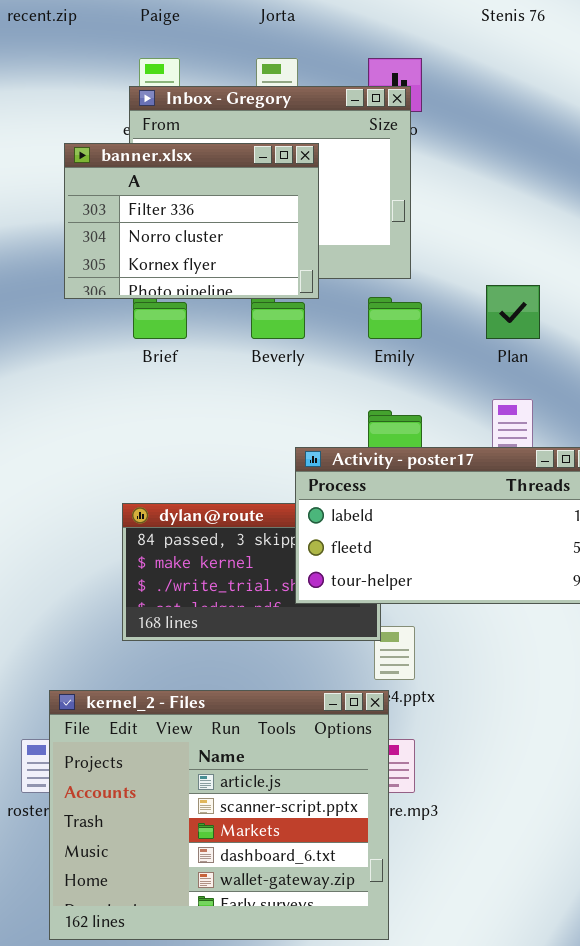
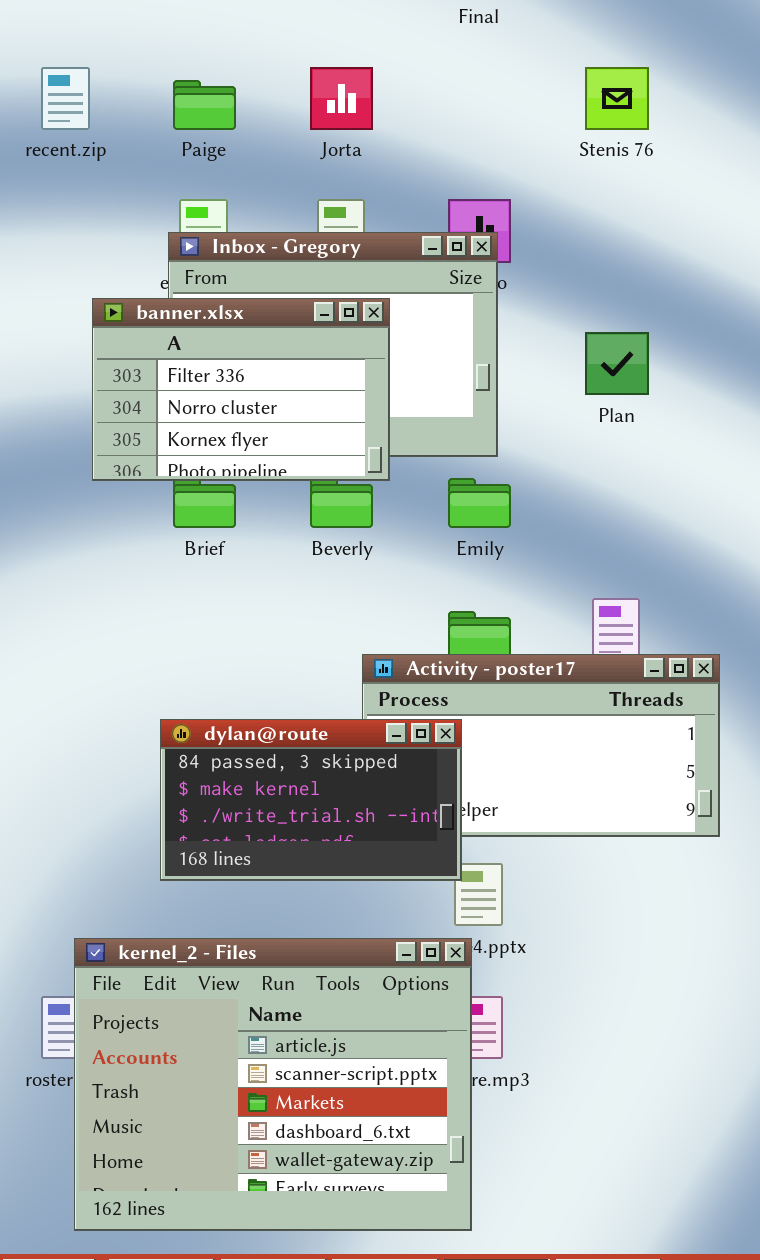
Plan: [486,285,540,339] -> [585,332,649,395], moved
dylan@route: [122,503,381,641] -> [160,719,462,881], raised

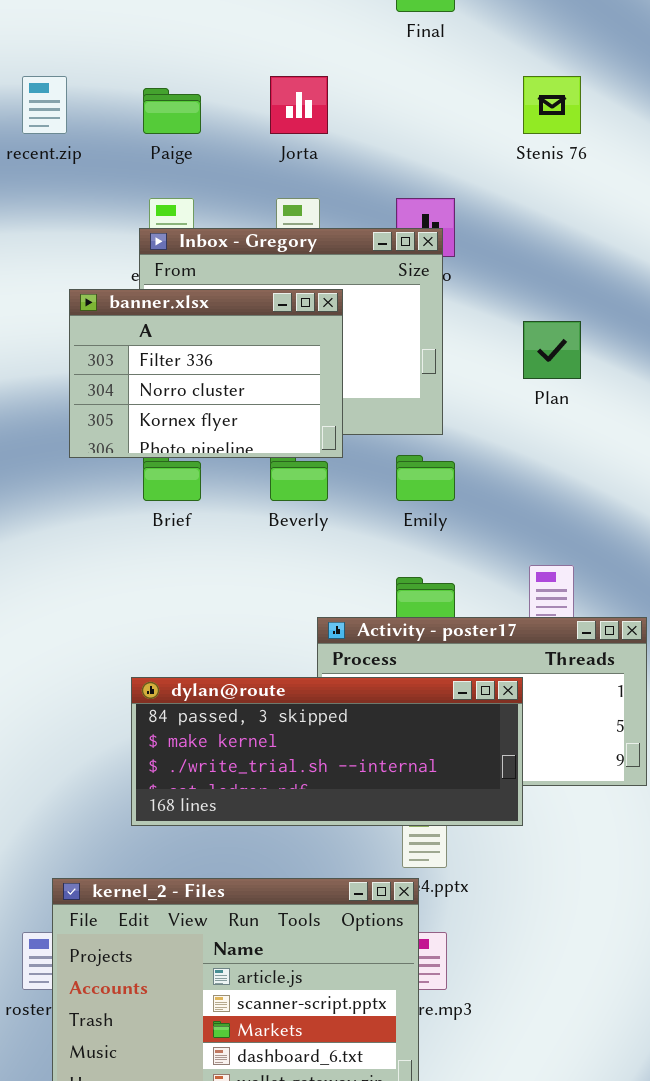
dylan@route: [160,719,462,881] -> [131,677,523,826], resized

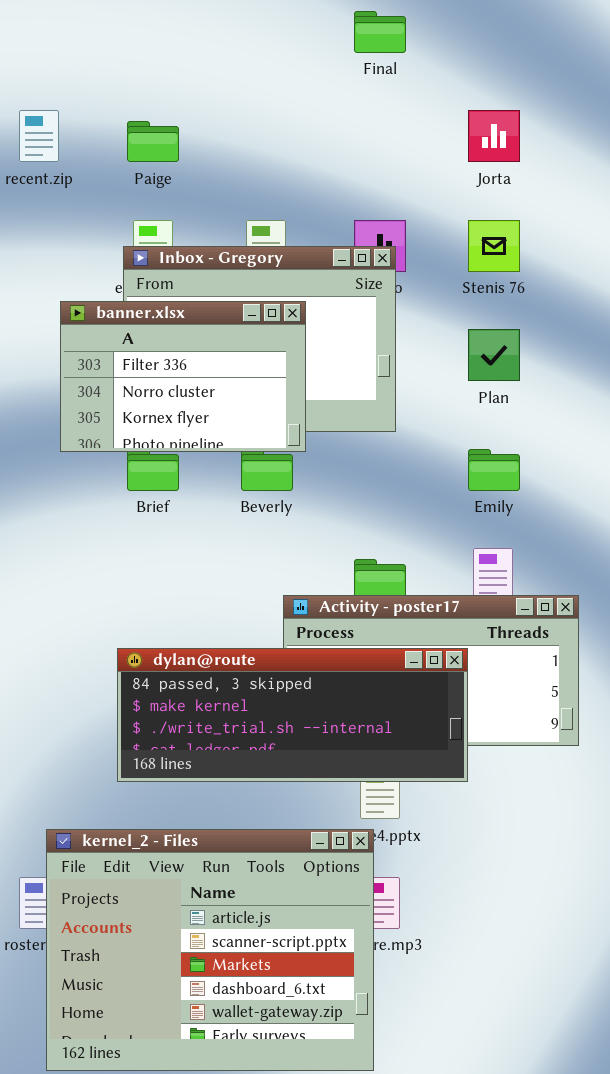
Jorta: [270,76,328,134] -> [468,110,520,162], moved
Stenis 76: [523,76,581,134] -> [468,220,520,272], moved
Emily: [396,455,455,501] -> [468,449,520,491], moved

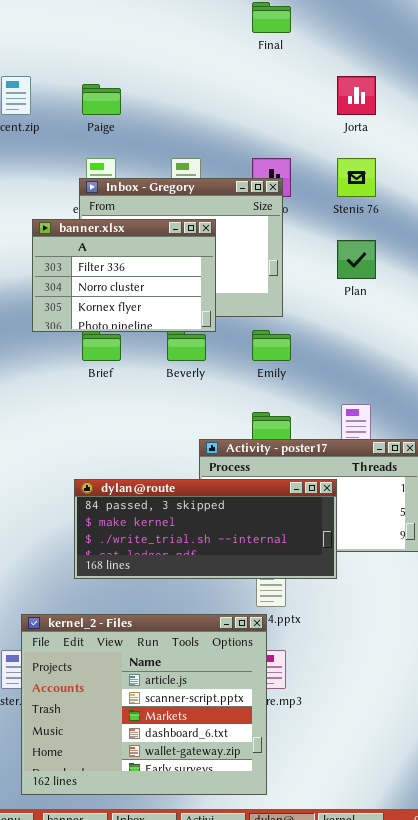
Emily: [468,449,520,491] -> [252,330,291,361], moved

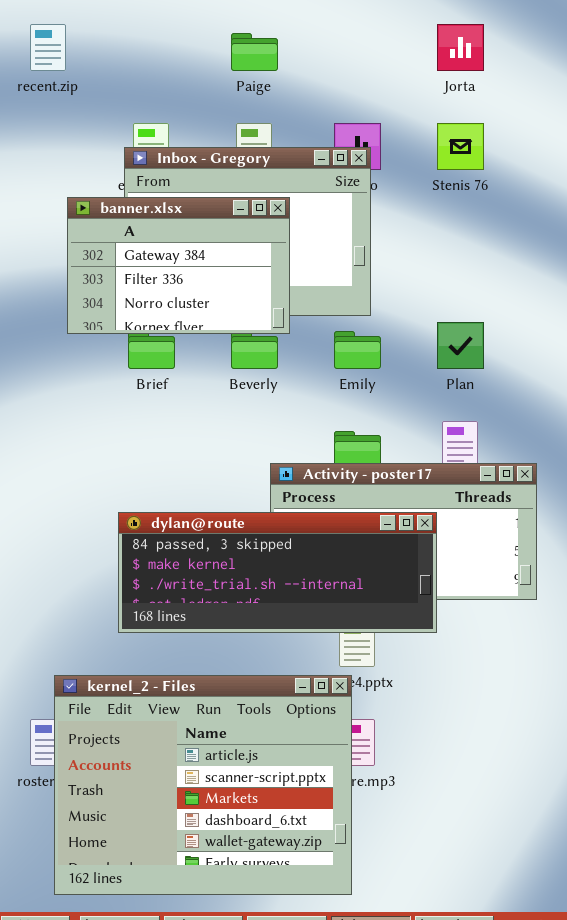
Paige: [82,84,121,115] -> [231,33,278,71], moved
banner.xlsx: [32,219,216,332] -> [67,197,290,334], scrolled up 1 row
Plan: [337,240,376,279] -> [437,322,484,369], moved

